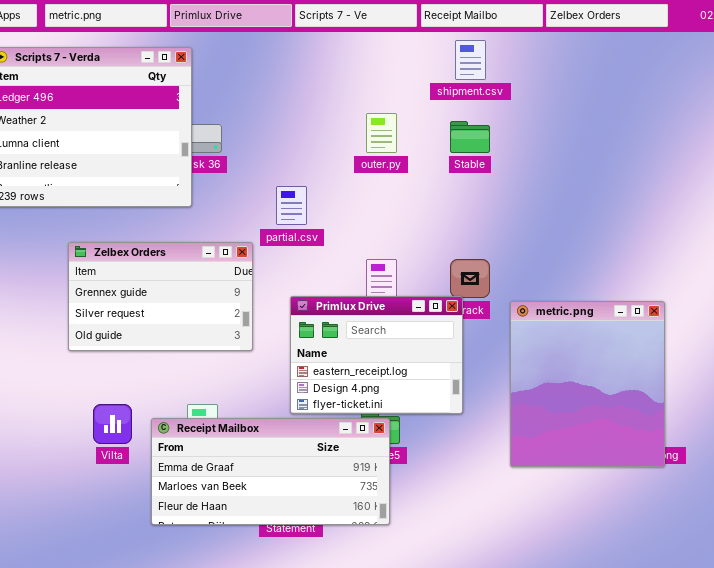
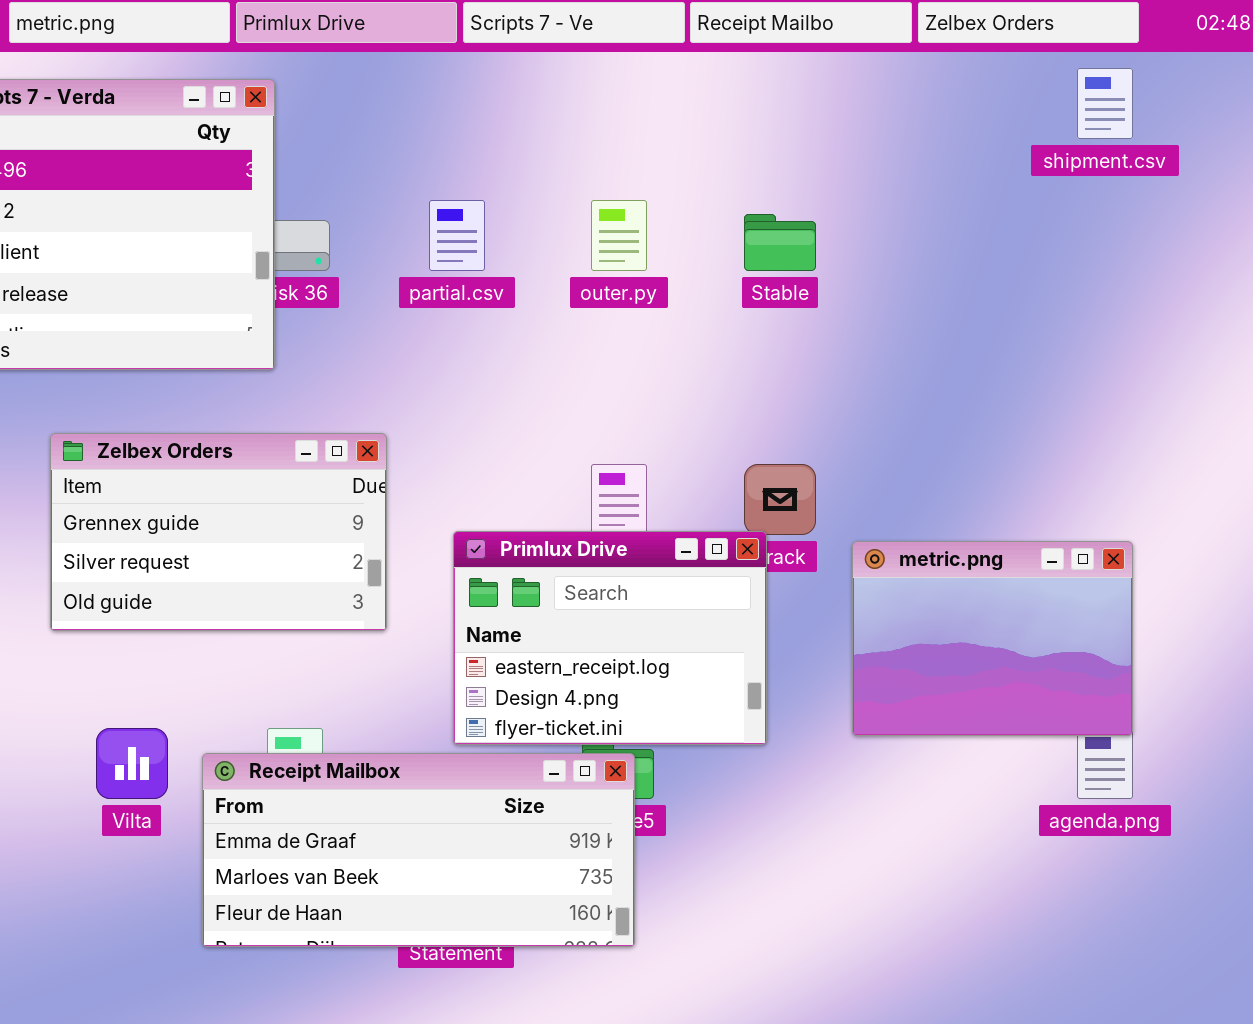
shipment.csv: [455,40,486,80] -> [1077,68,1133,139], moved
partial.csv: [276,186,307,225] -> [429,200,485,271], moved
metric.png: [510,301,665,467] -> [852,541,1133,736], resized

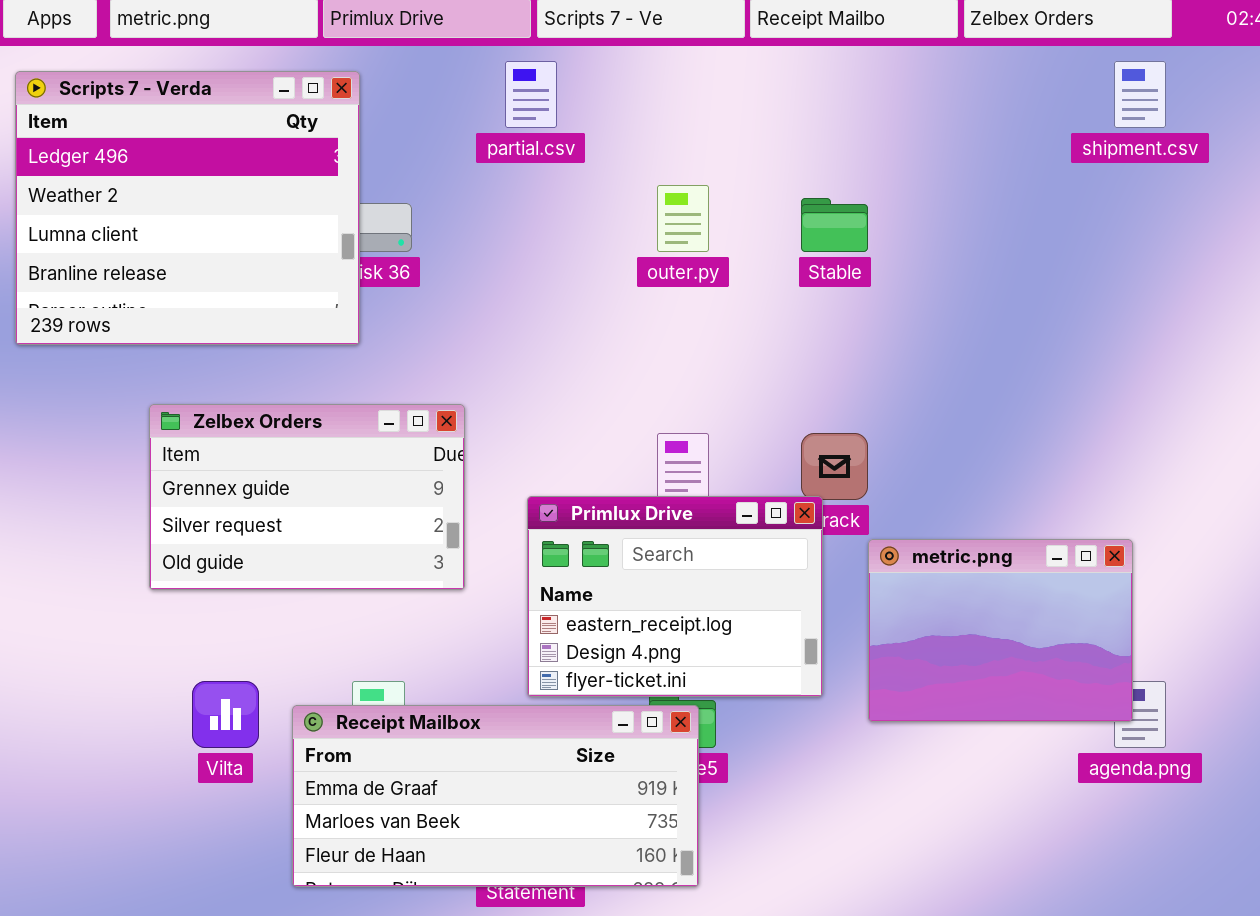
partial.csv: [429,200,485,271] -> [505,61,557,128], moved
metric.png: [852,541,1133,736] -> [868,539,1133,722], moved

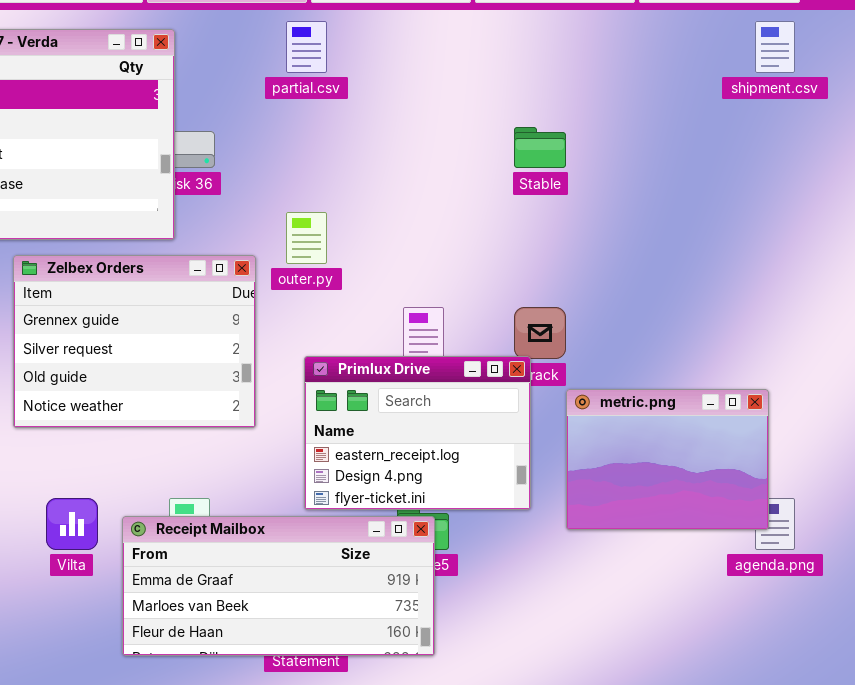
outer.py: [657,185,709,252] -> [286,212,327,264], moved
Zelbex Orders: [149,404,465,590] -> [13,255,256,428], resized

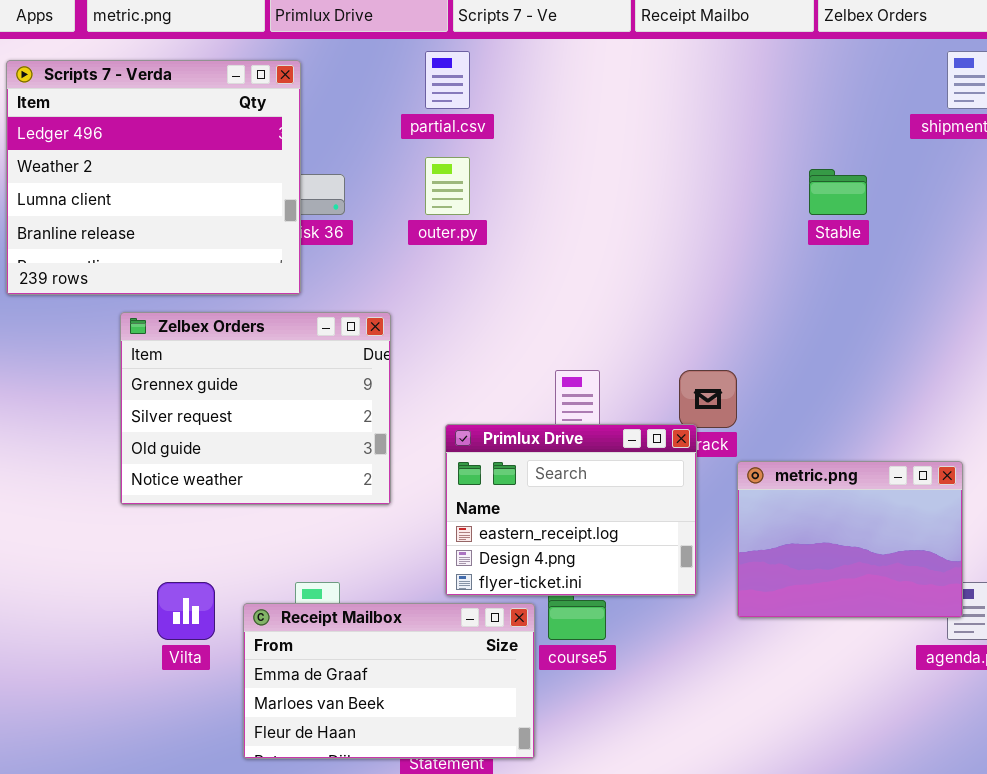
Stable: [514,127,566,168] -> [809,169,867,215], moved
outer.py: [286,212,327,264] -> [425,157,470,215], moved
Receipt Mailbox: [122,516,435,656] -> [243,603,535,759], resized

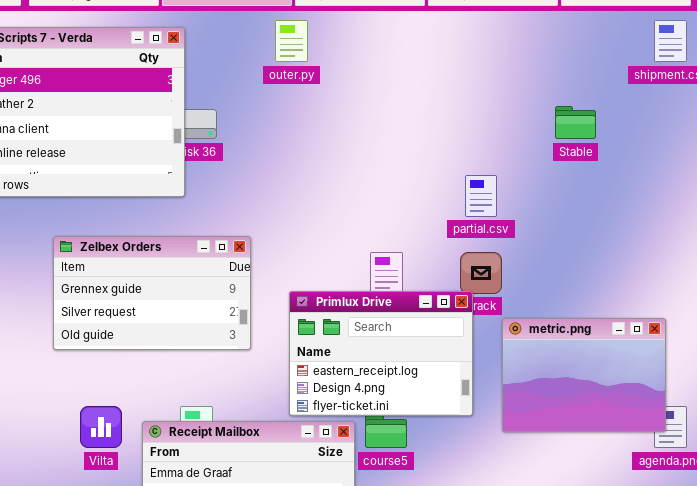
partial.csv: [425,51,470,109] -> [465,175,497,217], moved
outer.py: [425,157,470,215] -> [275,20,308,62], moved
Zelbex Orders: [120,312,391,505] -> [53,236,251,350], resized

